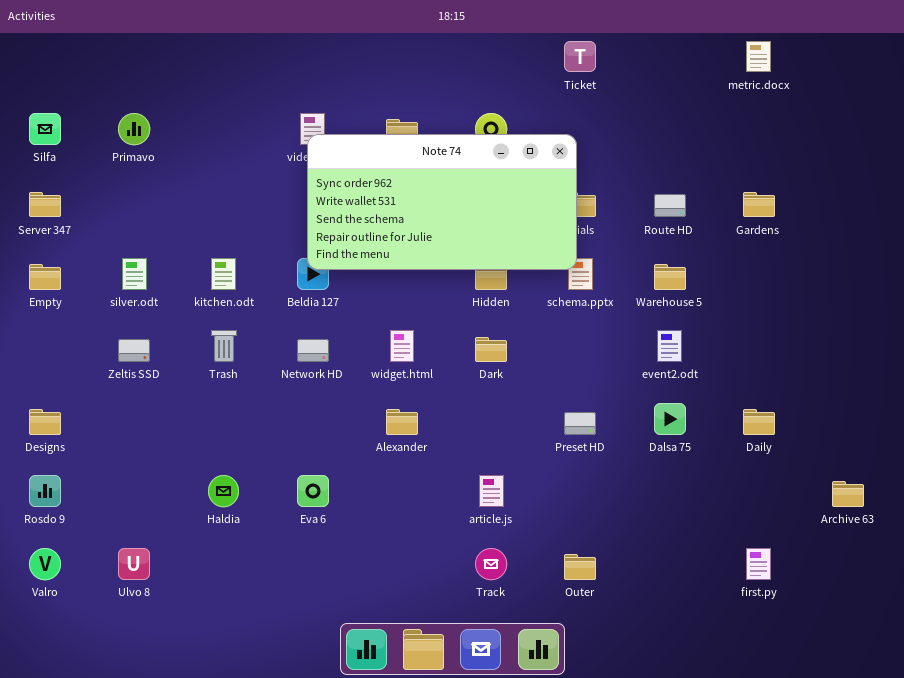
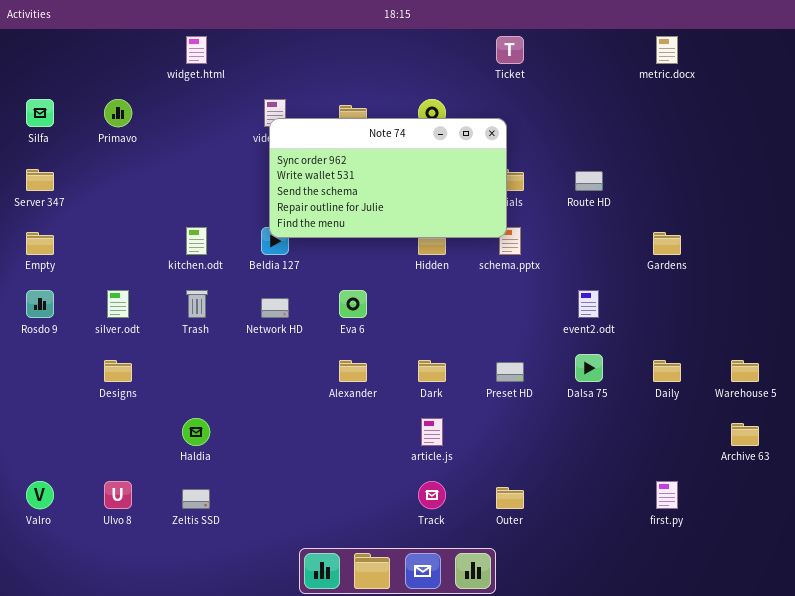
Gardens: [743,192,775,217] -> [653,232,681,255], moved
silver.odt: [122,258,147,290] -> [107,290,129,318], moved
Warehouse 5: [654,264,686,290] -> [731,360,759,382], moved
widget.html: [390,330,414,362] -> [186,36,207,64], moved
Dark: [475,337,507,362] -> [418,360,446,382], moved
Zeltis SSD: [118,339,150,362] -> [182,489,210,509], moved
Designs: [29,409,61,435] -> [104,360,132,382], moved
Rosdo 9: [29,475,61,507] -> [26,290,54,318], moved
Eva 6: [297,475,329,507] -> [339,290,367,318], moved

